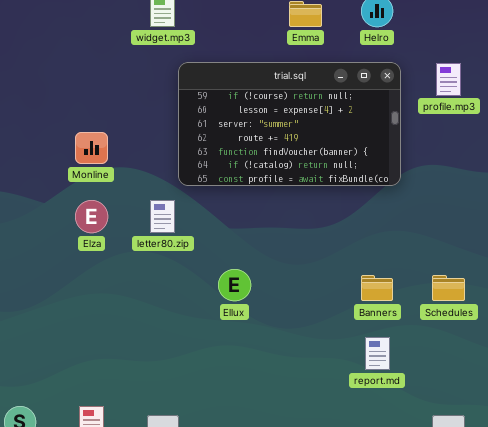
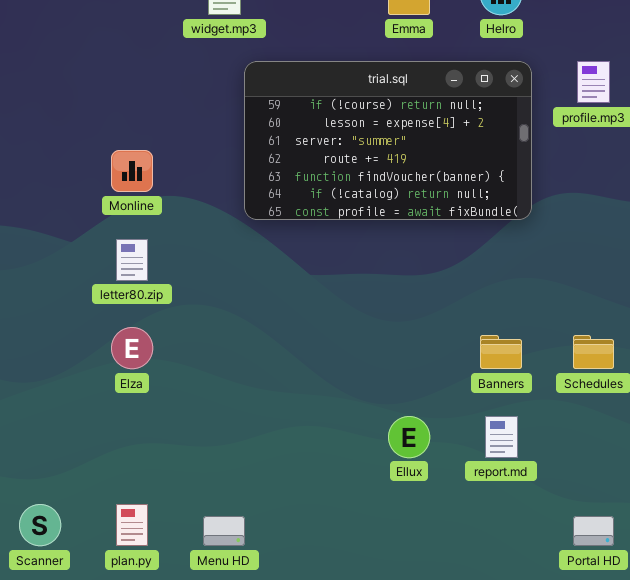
Elza: [75,200,108,233] -> [111,327,153,369], moved
letter80.zip: [150,200,175,233] -> [116,239,148,281], moved
Ellux: [218,269,251,301] -> [388,416,430,458], moved

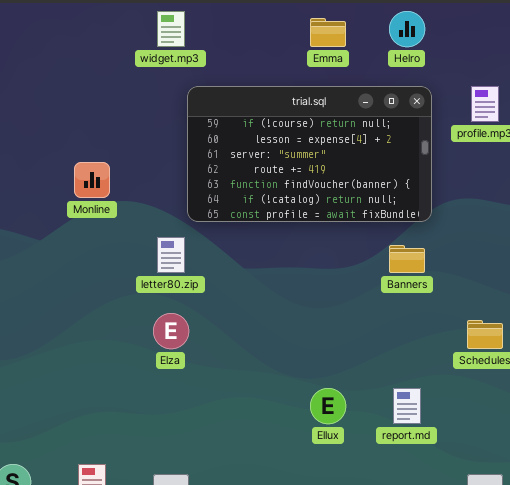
letter80.zip: [116,239,148,281] -> [157,237,185,273], moved
Elza: [111,327,153,369] -> [153,313,189,349], moved
Banners: [480,335,522,369] -> [389,245,425,273], moved

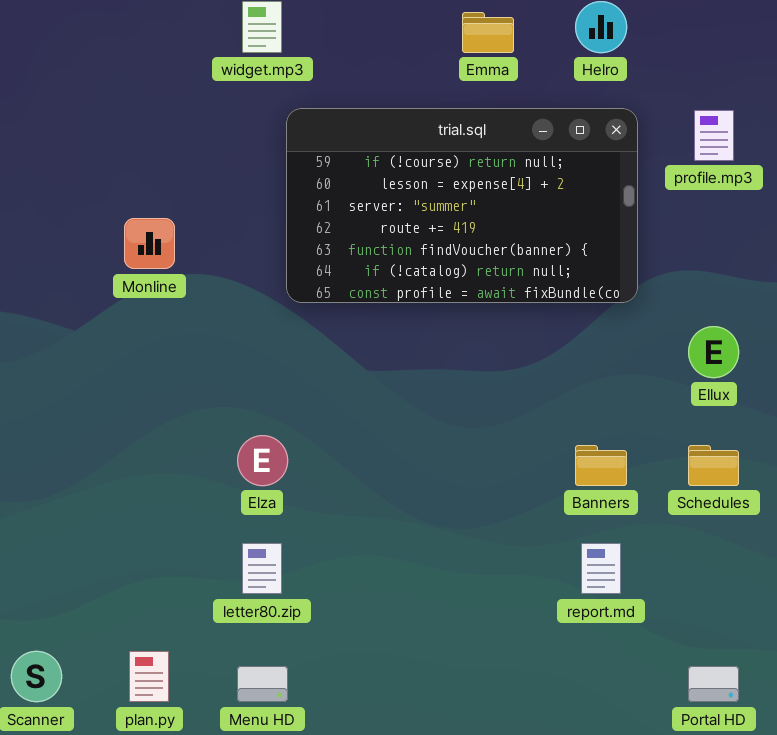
letter80.zip: [157,237,185,273] -> [242,543,282,594], moved
Banners: [389,245,425,273] -> [575,445,627,486], moved
Ellux: [310,388,346,424] -> [688,326,739,378], moved

